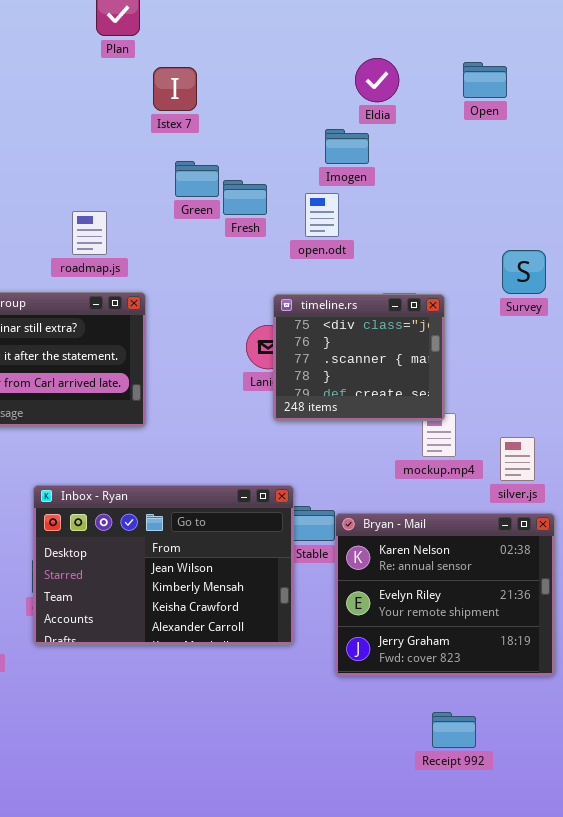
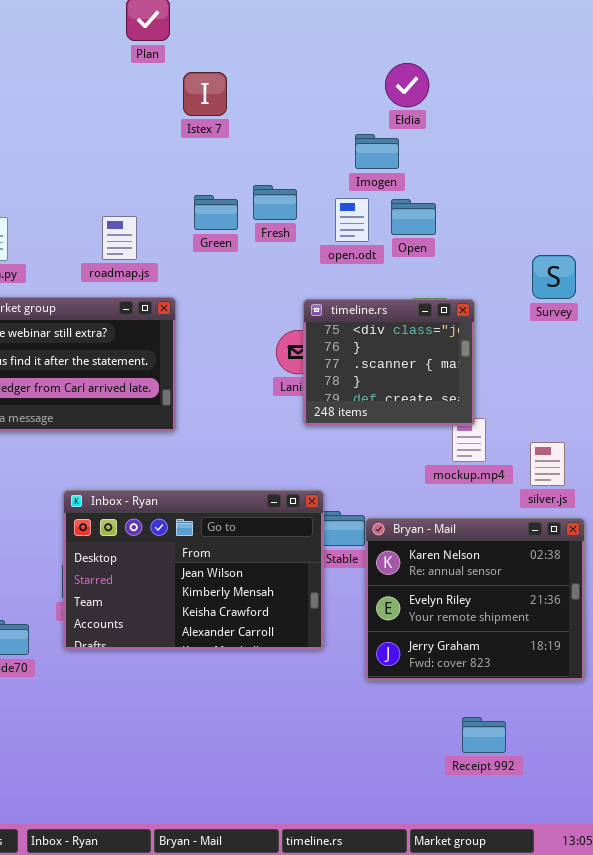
Open: [463,62,507,98] -> [391,199,436,235], moved
Green: [175,161,219,197] -> [194,195,238,230], moved

